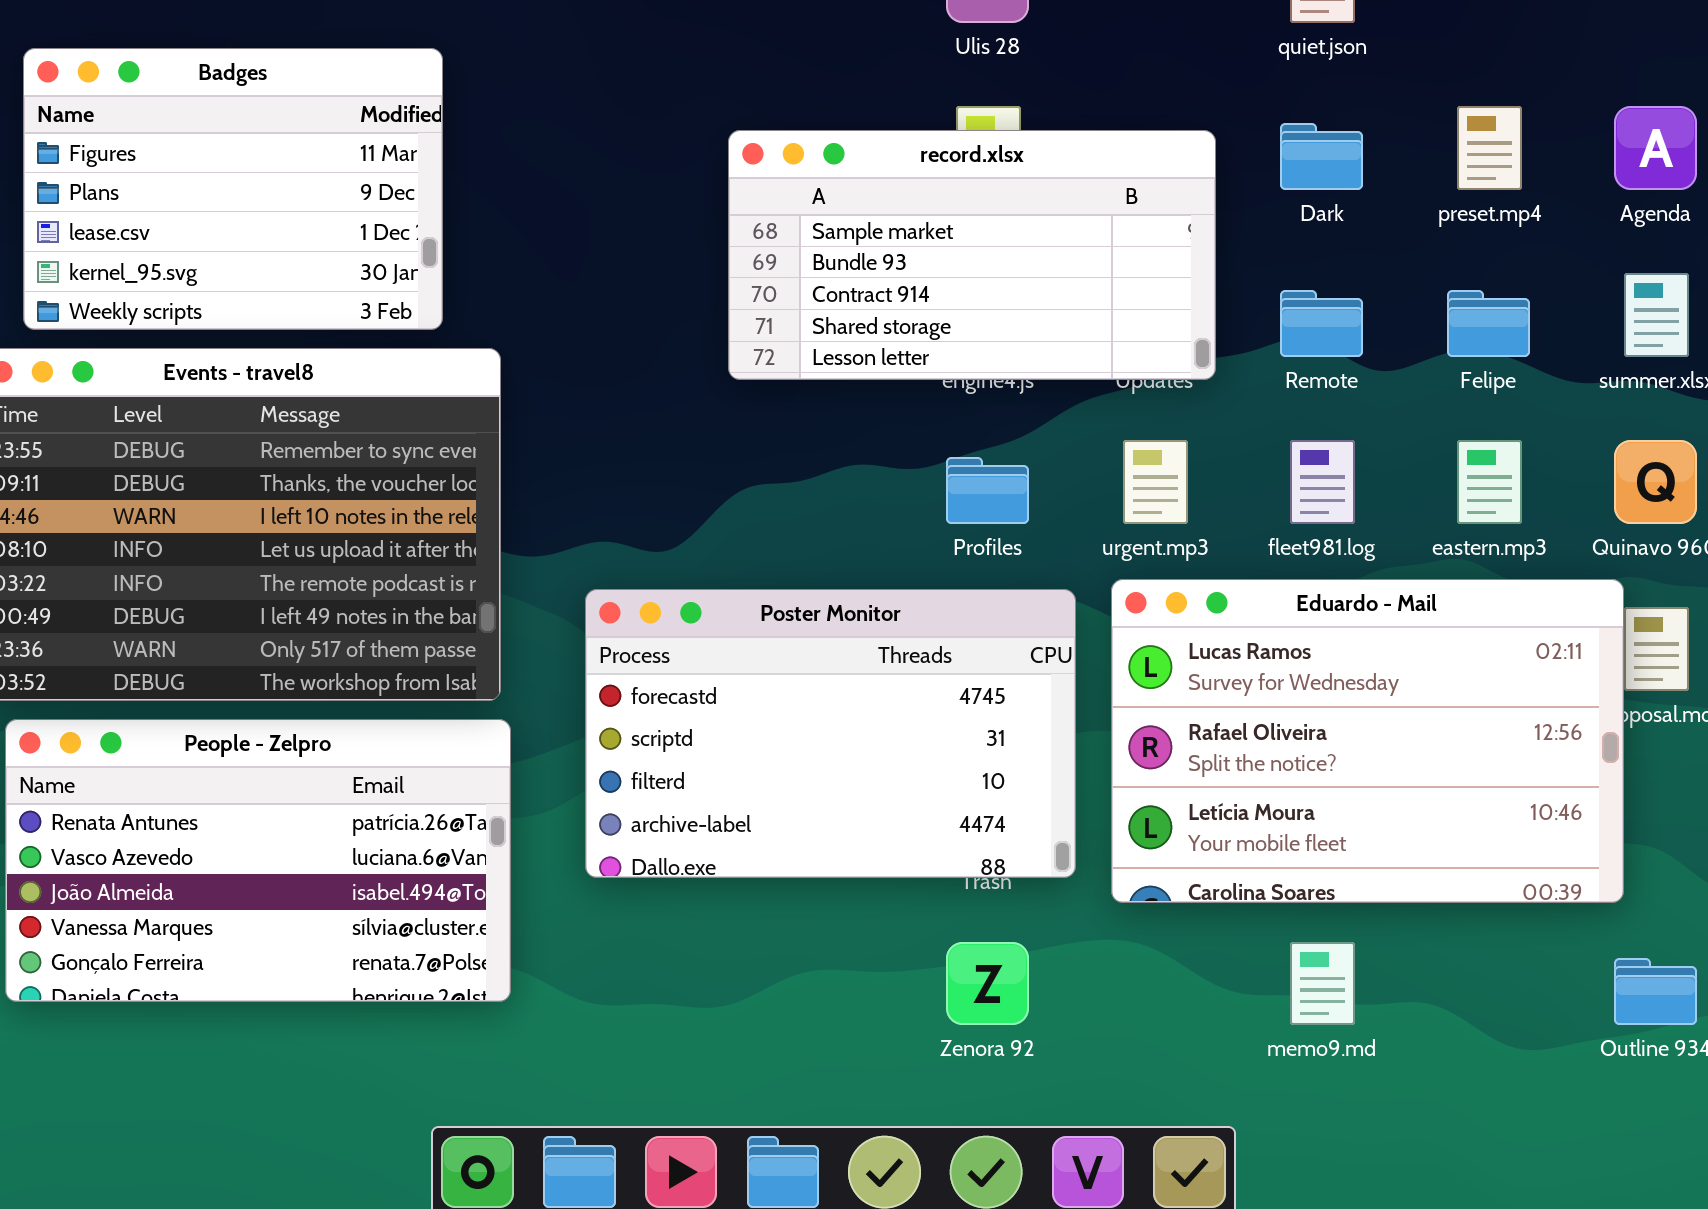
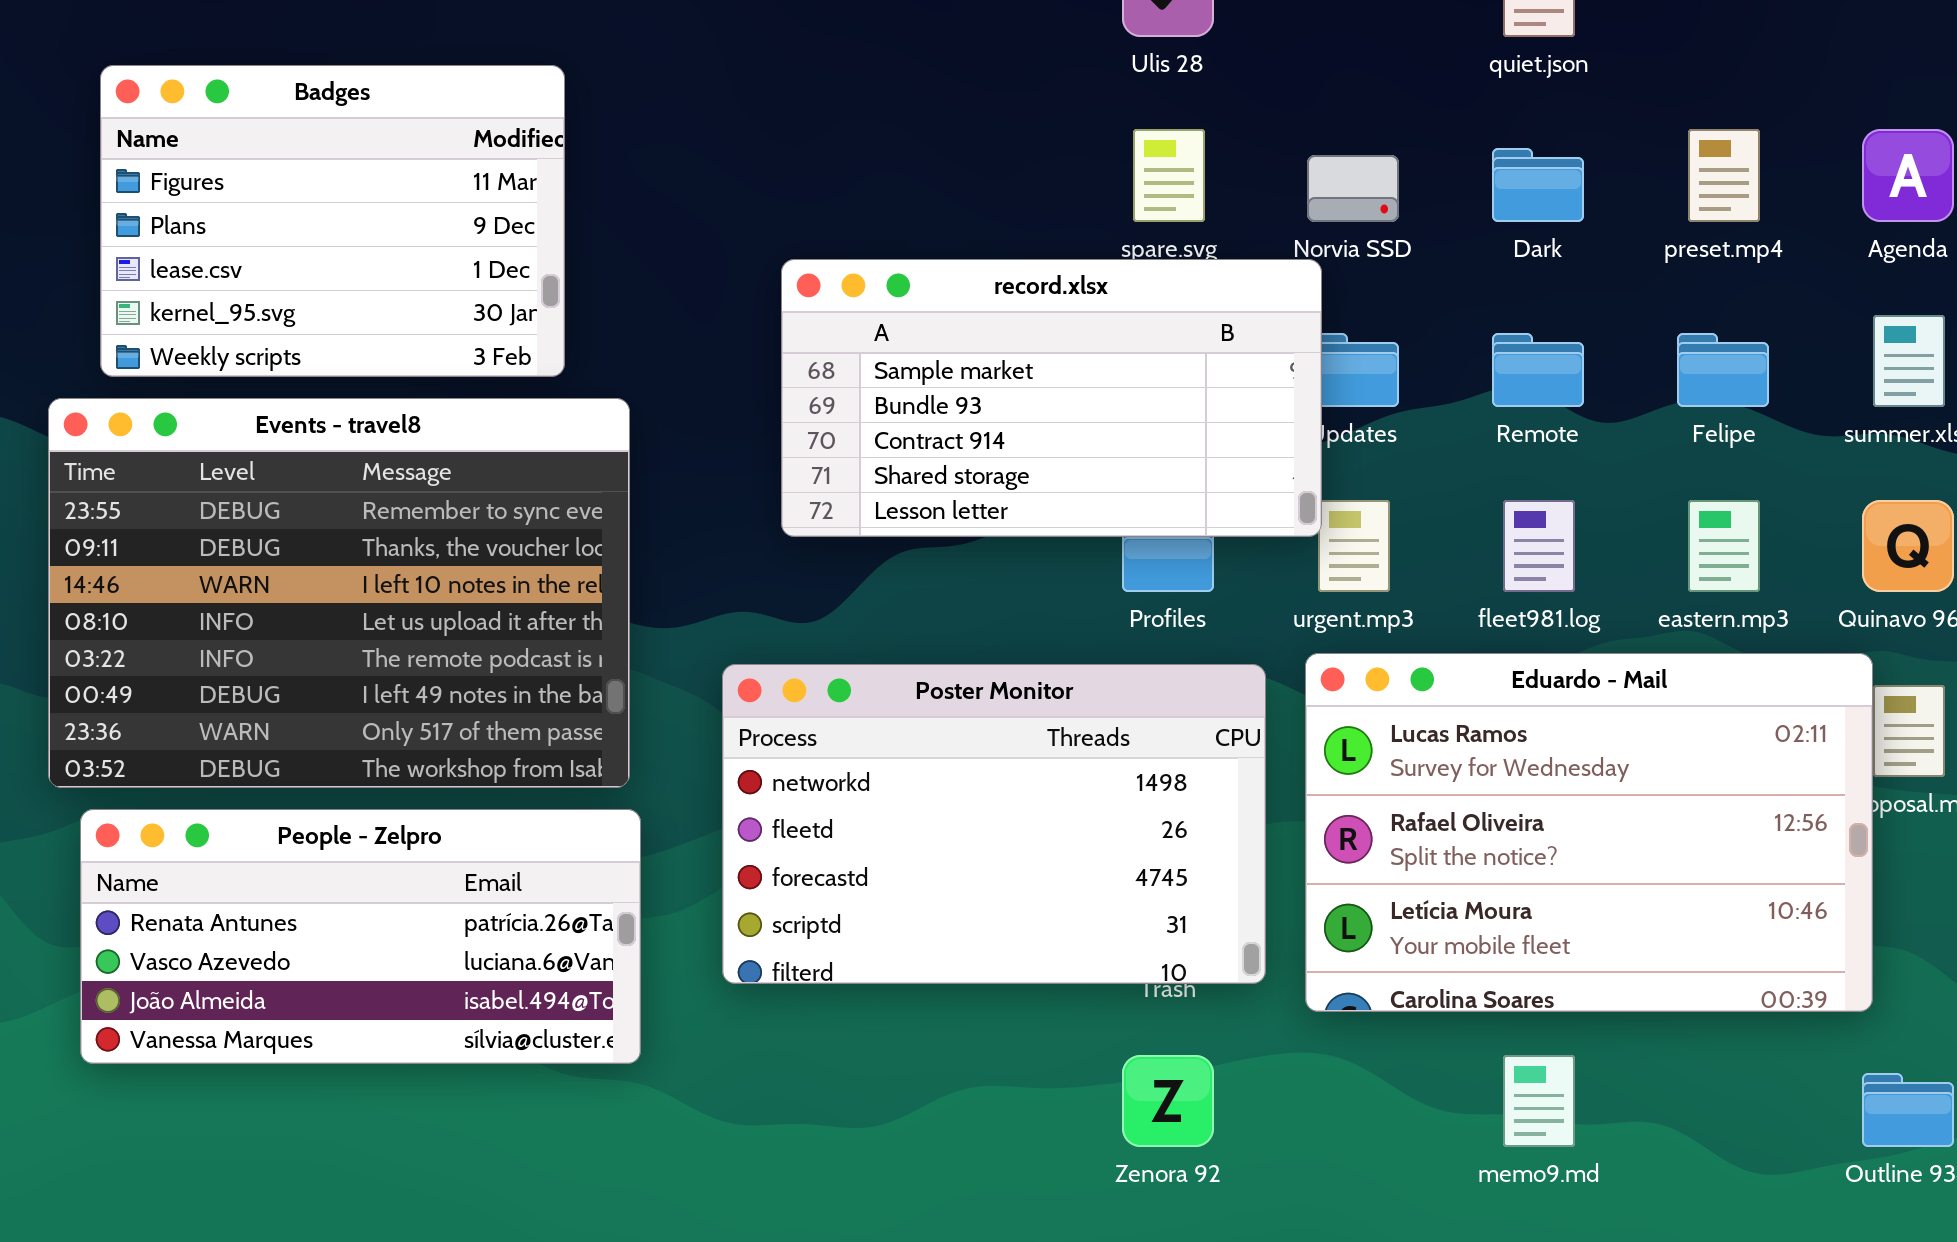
record.xlsx: [728,130,1216,380] -> [781,259,1322,537], moved
Poster Monitor: [585,589,1076,878] -> [722,664,1266,984], scrolled up 2 rows
People - Zelpro: [5,719,511,1002] -> [80,809,641,1064], resized

